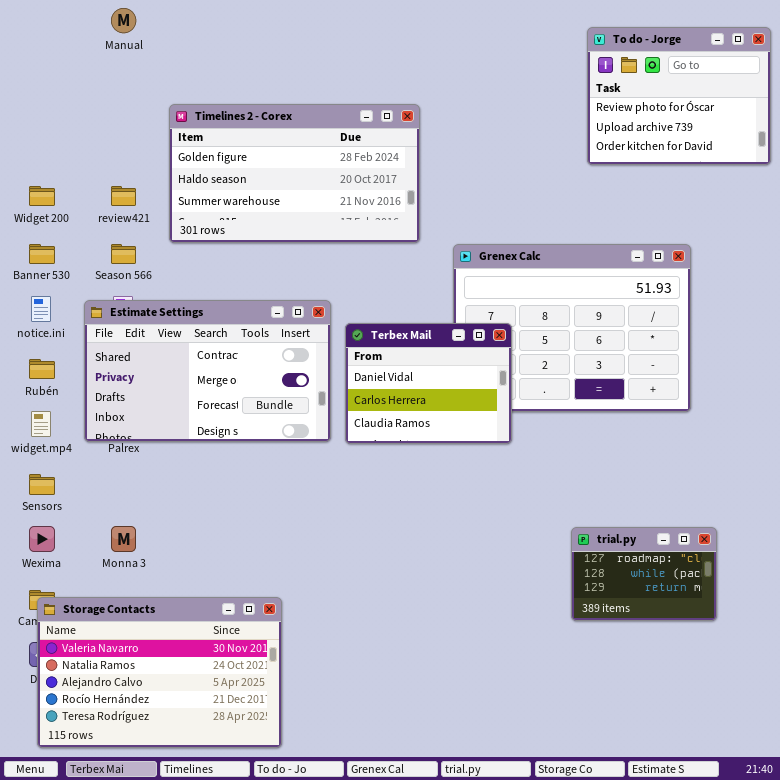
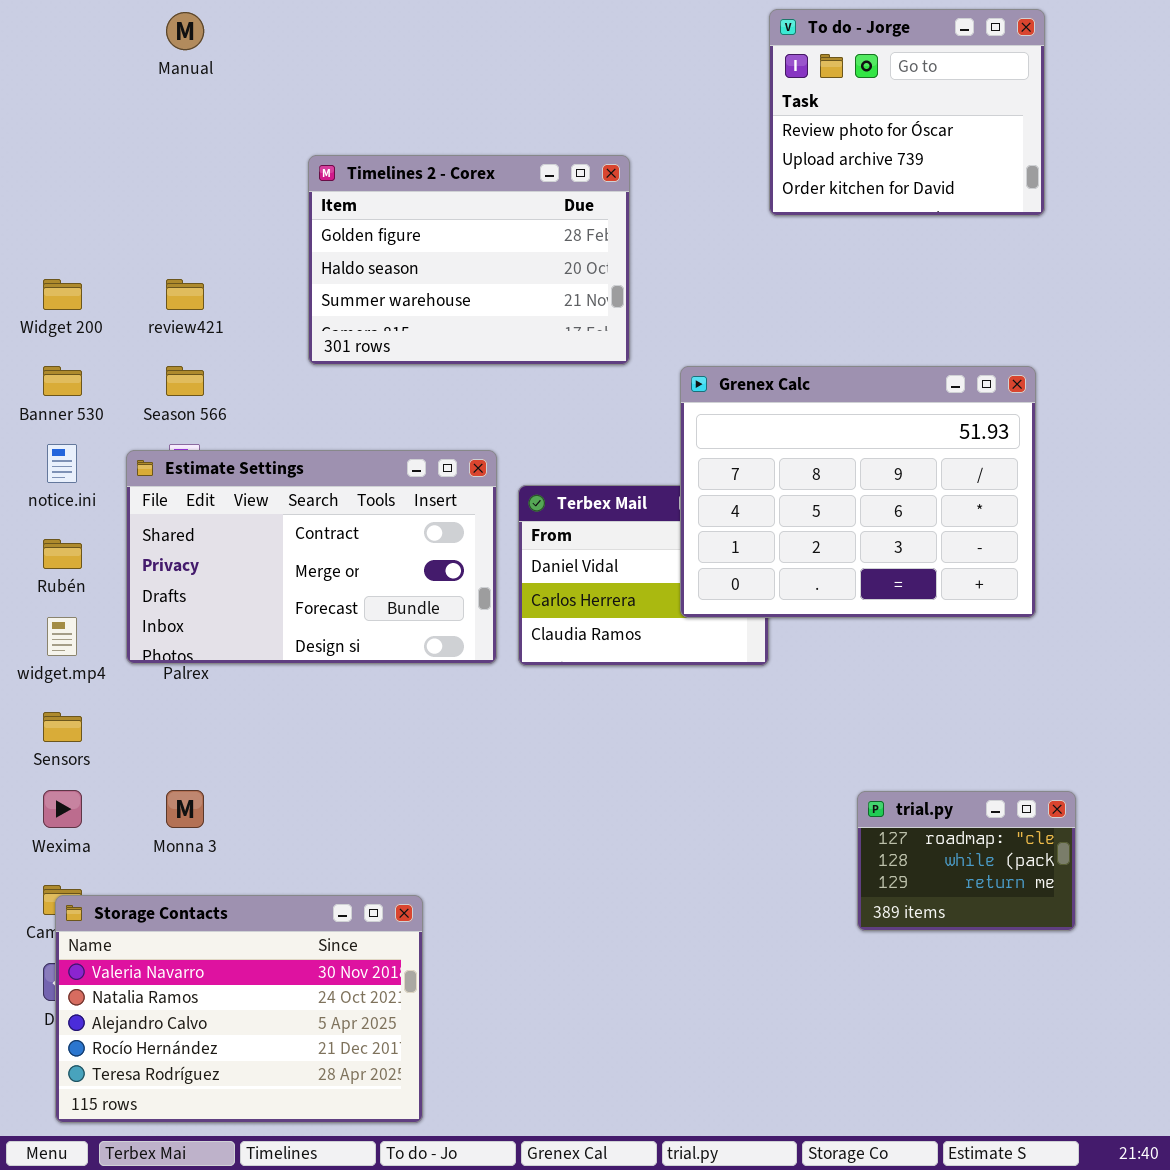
To do - Jorge: [587,27,771,165] -> [769,9,1045,216], moved
Timelines 2 - Corex: [169,104,420,243] -> [308,155,630,365], resized
Grenex Calc: [453,244,691,412] -> [680,366,1036,618], raised

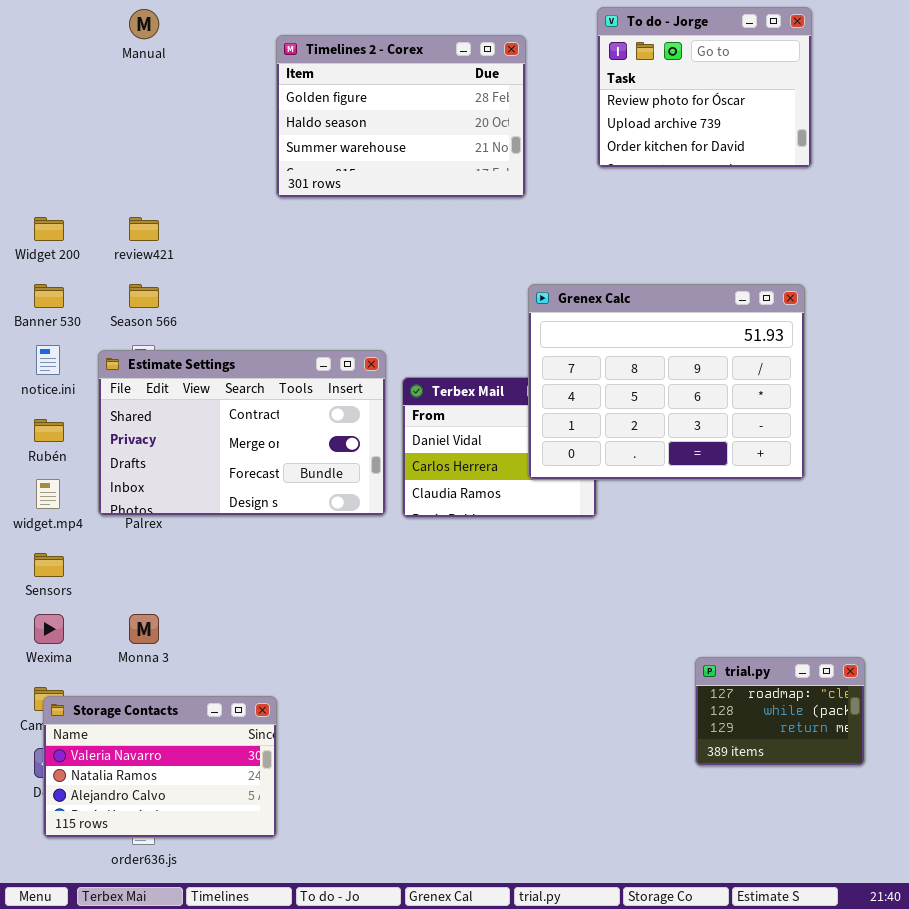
Timelines 2 - Corex: [308,155,630,365] -> [276,35,526,198], moved
trial.py: [857,791,1076,931] -> [695,657,865,766], moved
Storage Contacts: [55,895,423,1123] -> [43,696,277,838], resized

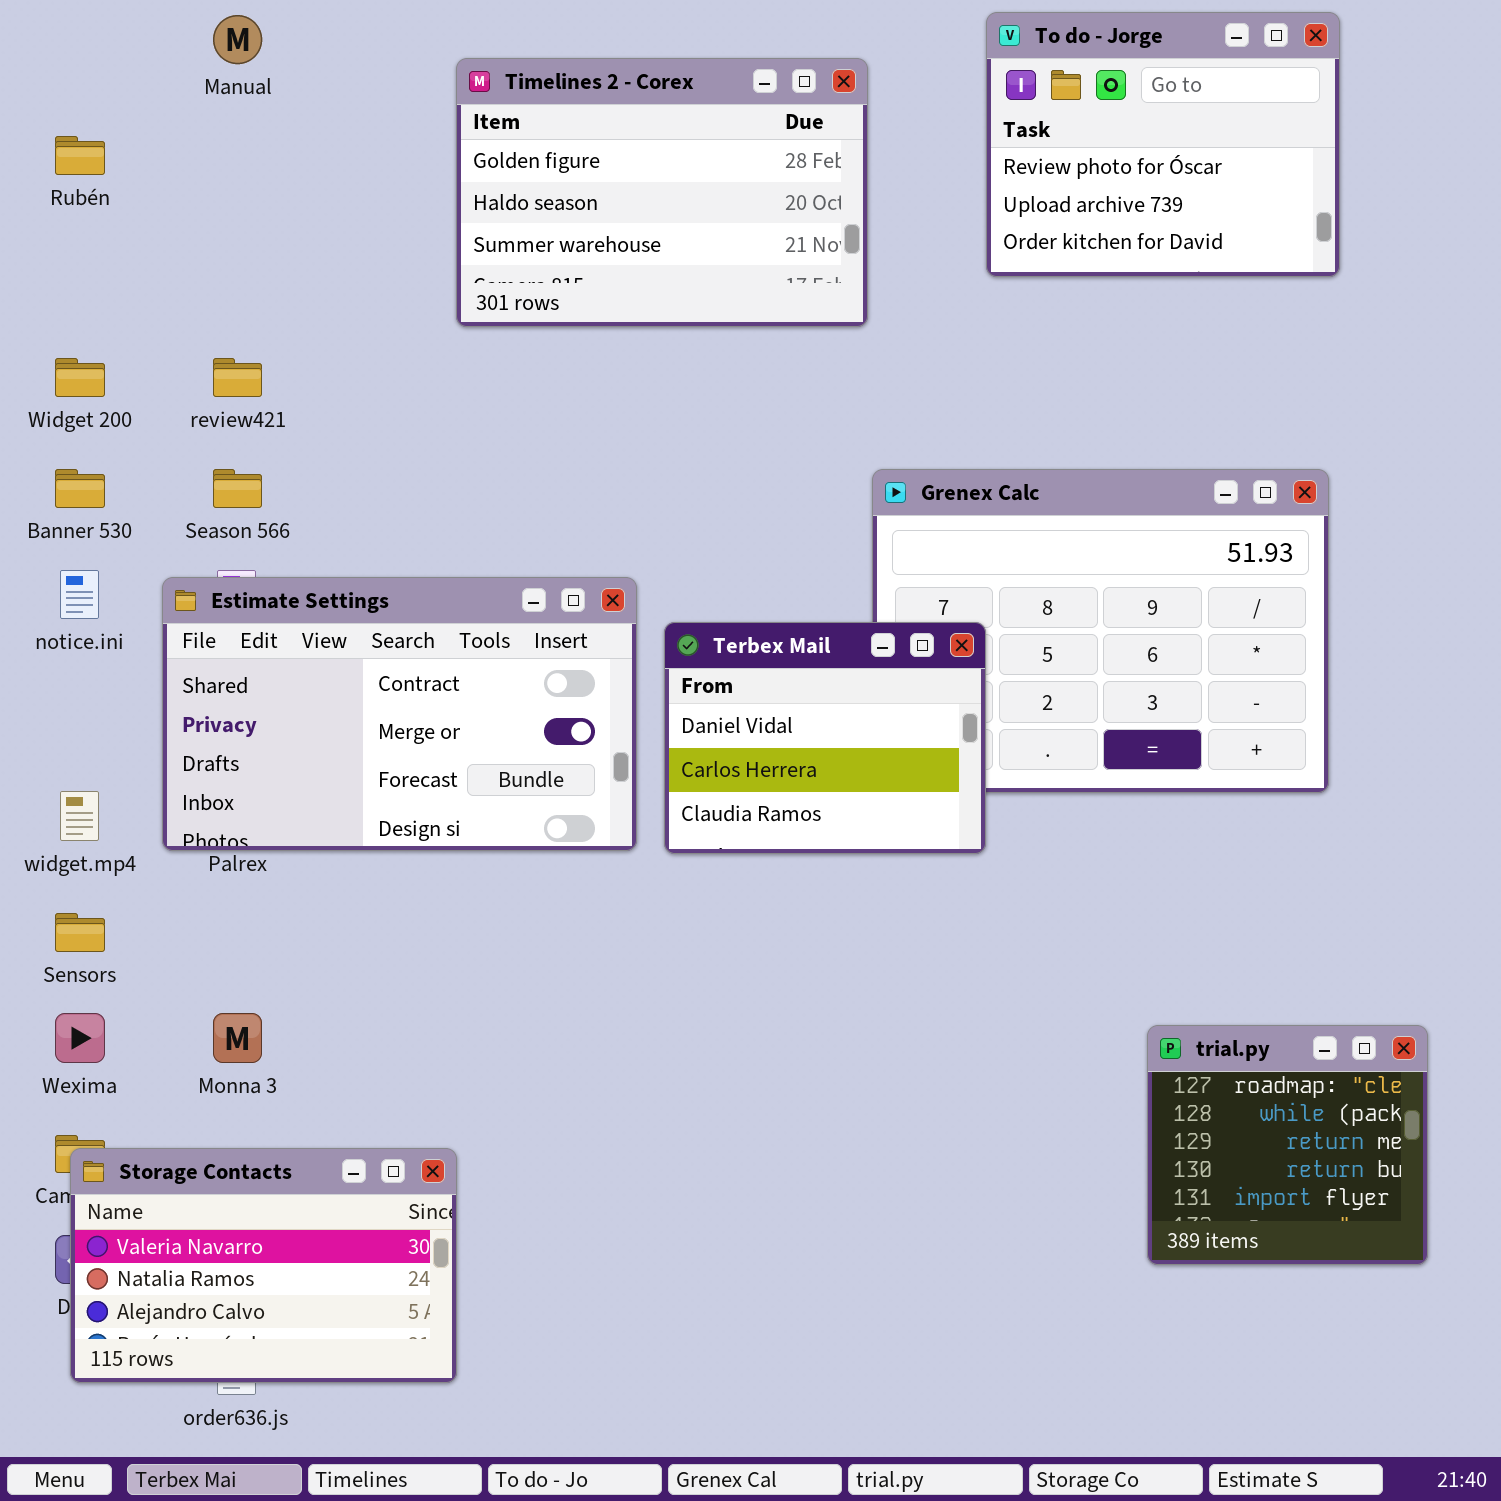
Terbex Mail: [402,377,597,518] -> [664,622,986,854], raised
Rubén: [34,419,64,442] -> [55,136,105,175], moved
trial.py: [695,657,865,766] -> [1147,1025,1428,1265], resized

